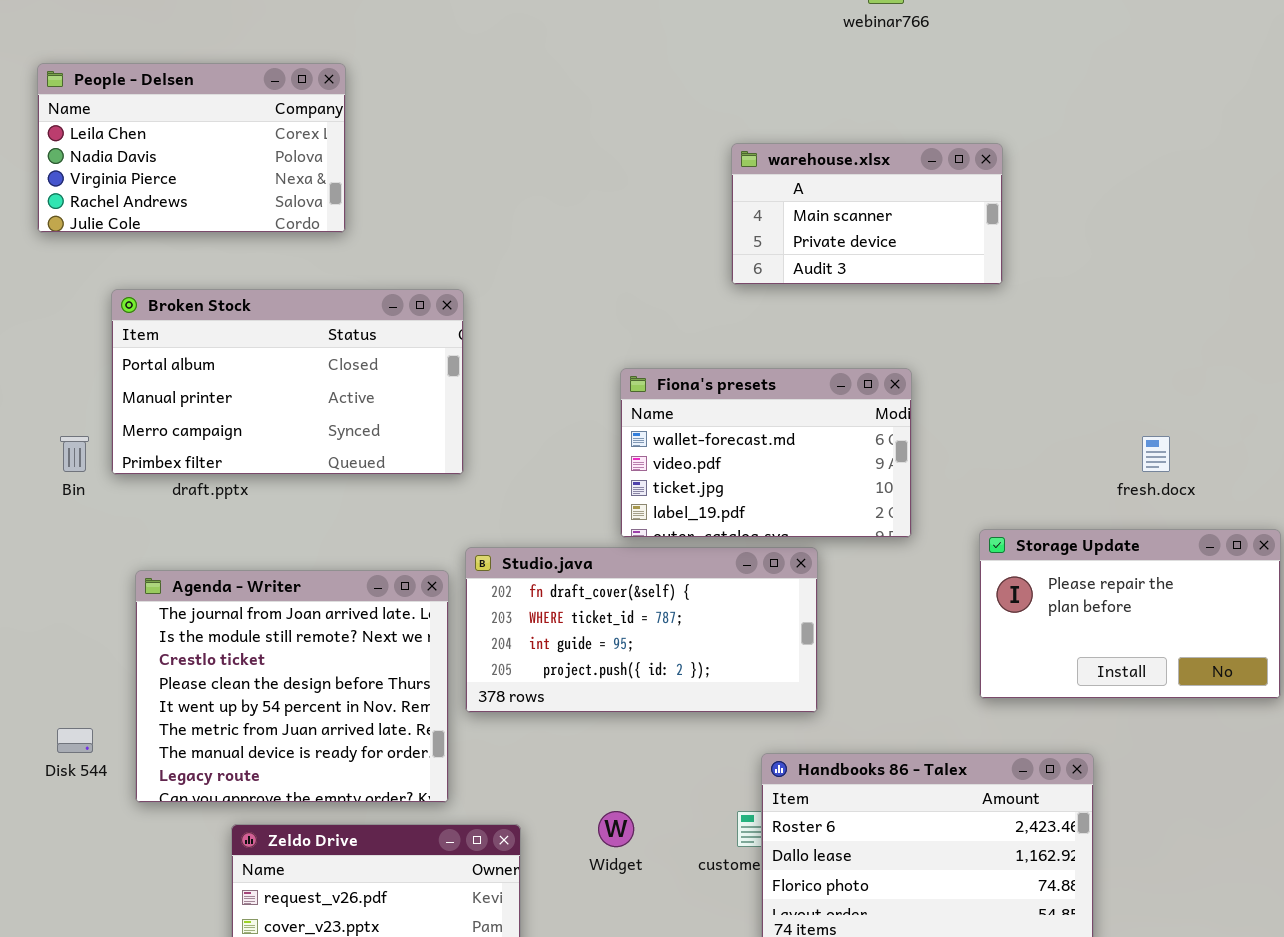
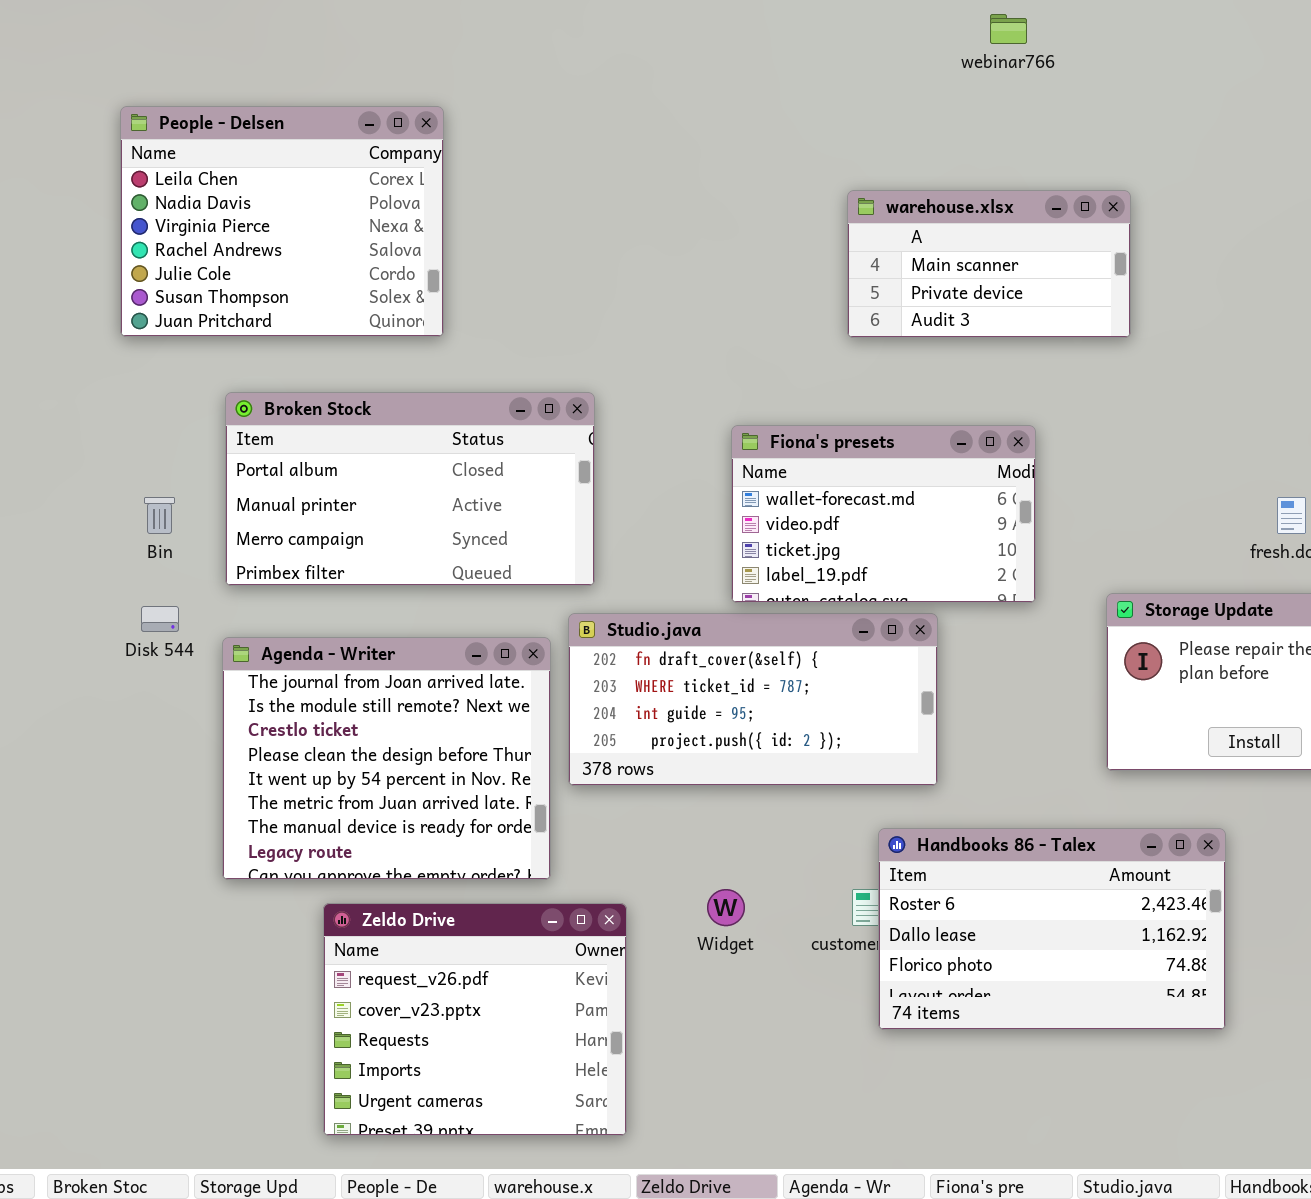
People - Delsen: [37,63,346,233] -> [120,106,444,337], resized
Broken Stock: [111,289,464,475] -> [225,392,595,586], moved
Disk 544: [57,728,93,753] -> [141,606,179,632], moved

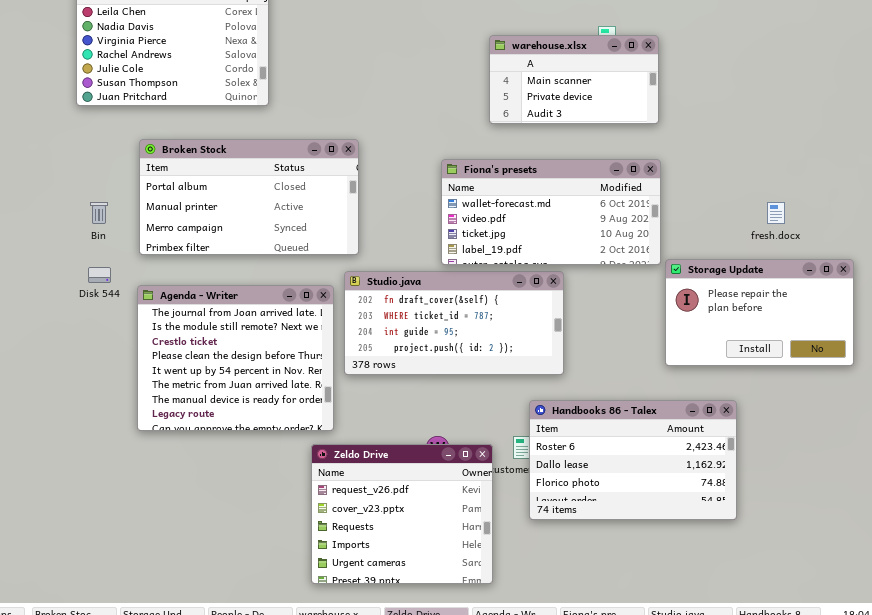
warehouse.xlsx: [847,190,1131,338] -> [489,35,659,124], moved
Fiona's presets: [731,425,1036,603] -> [441,159,661,265], resized
Zeldo Drive: [323,903,627,1136] -> [311,444,493,584], moved

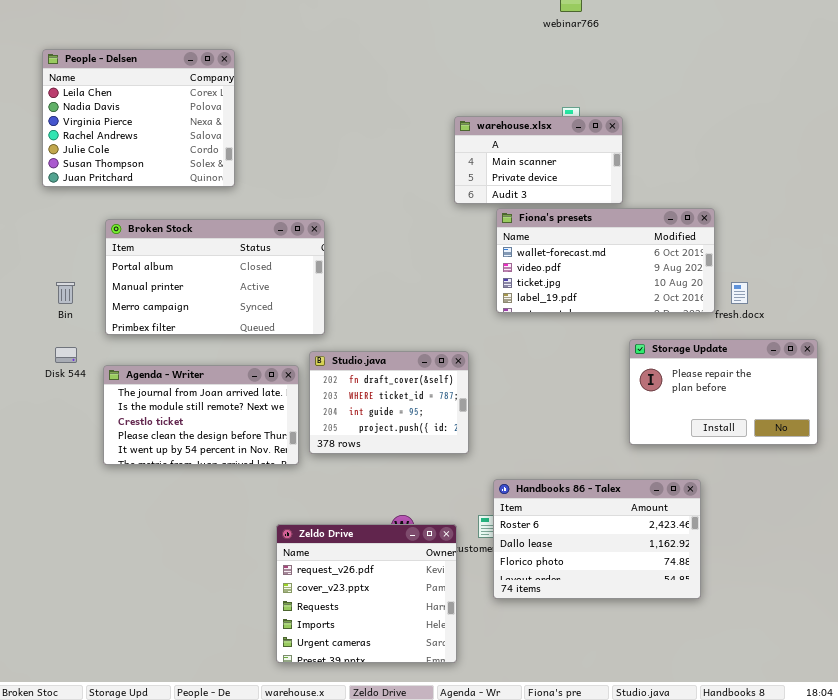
Fiona's presets: [441,159,661,265] -> [496,208,715,313], moved
Studio.java: [344,271,564,375] -> [309,351,469,454], resized
Agenda - Writer: [137,285,334,431] -> [103,365,299,465], resized

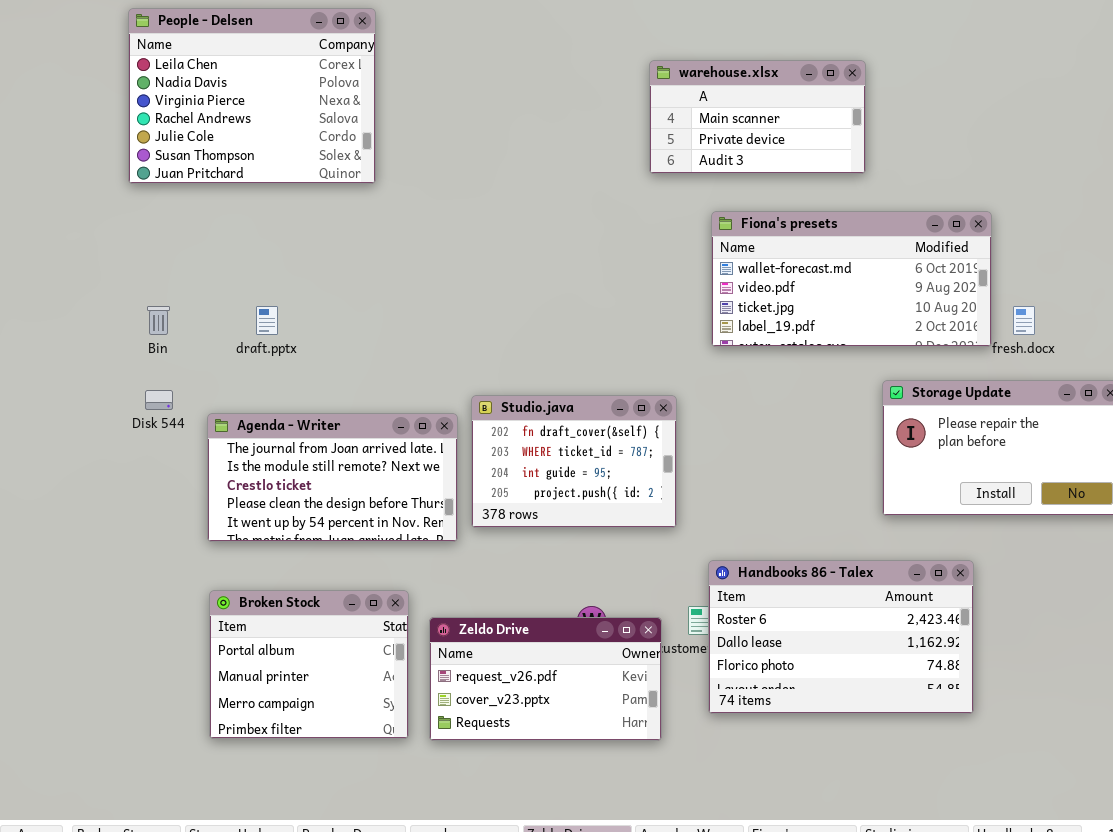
warehouse.xlsx: [454,116,623,204] -> [649,60,866,174], moved
Broken Stock: [105,219,325,335] -> [209,590,409,739], moved, resized
Zeldo Drive: [276,524,457,663] -> [429,617,662,741], resized

